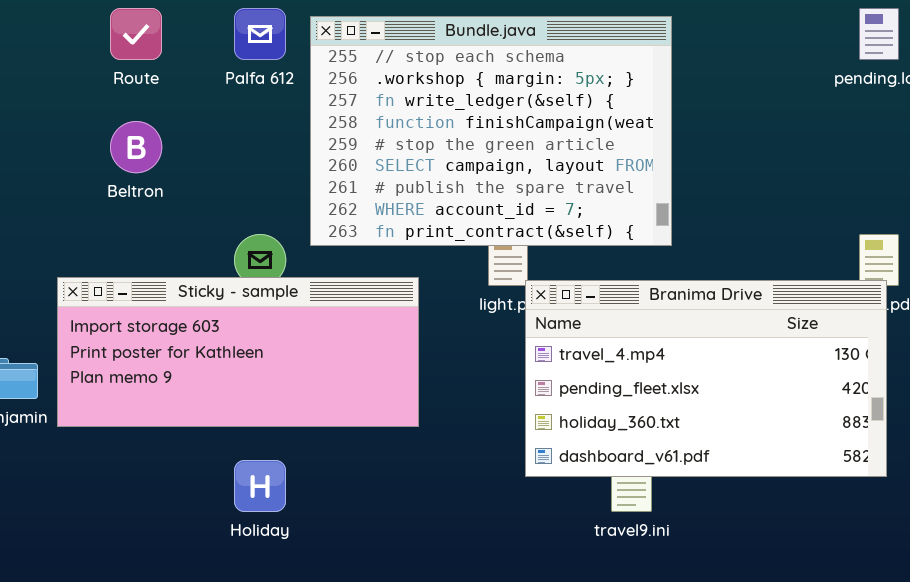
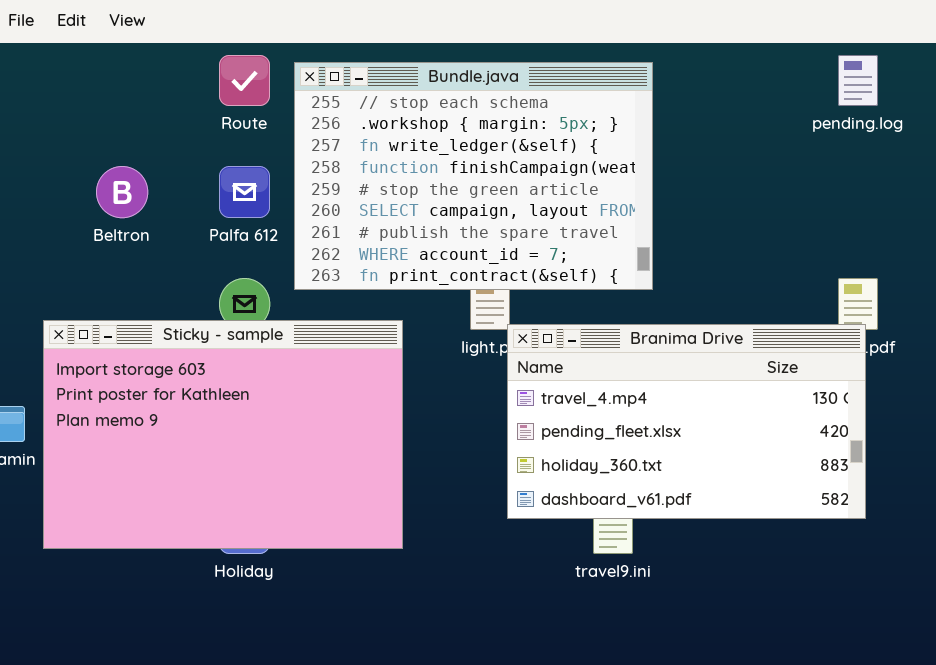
Route: [110,8,162,60] -> [219,55,270,106], moved
Palfa 612: [234,8,286,60] -> [219,166,270,218], moved
Sticky - sample: [57,277,419,427] -> [43,320,403,549], resized

